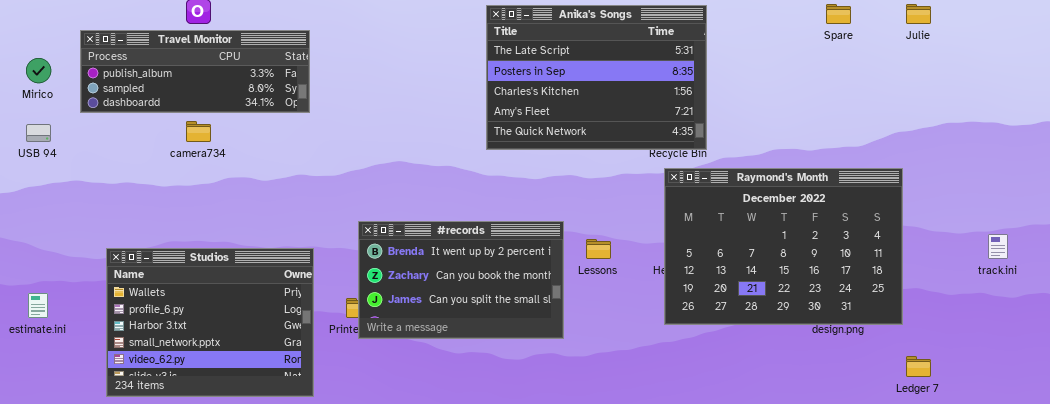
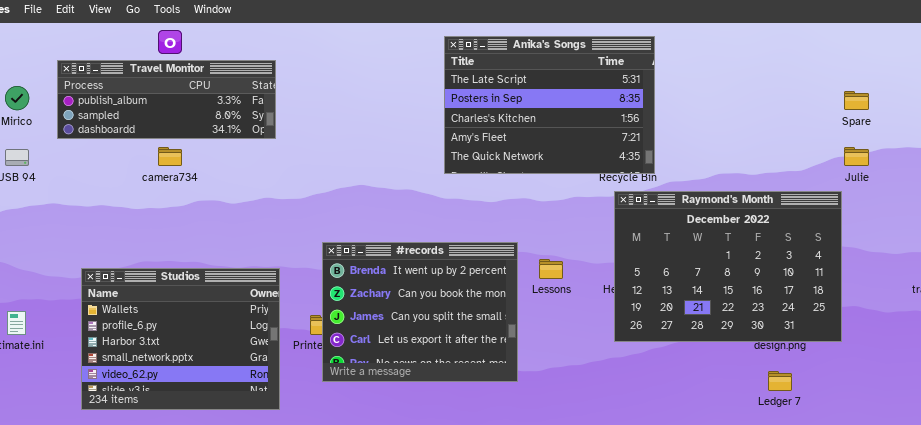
Spare: [826,4,851,24] -> [844,91,869,110], moved
Julie: [906,4,931,24] -> [844,147,869,166], moved
#records: [358,221,564,339] -> [322,242,518,382], resized
Ledger 7: [906,356,931,377] -> [768,371,792,391], moved

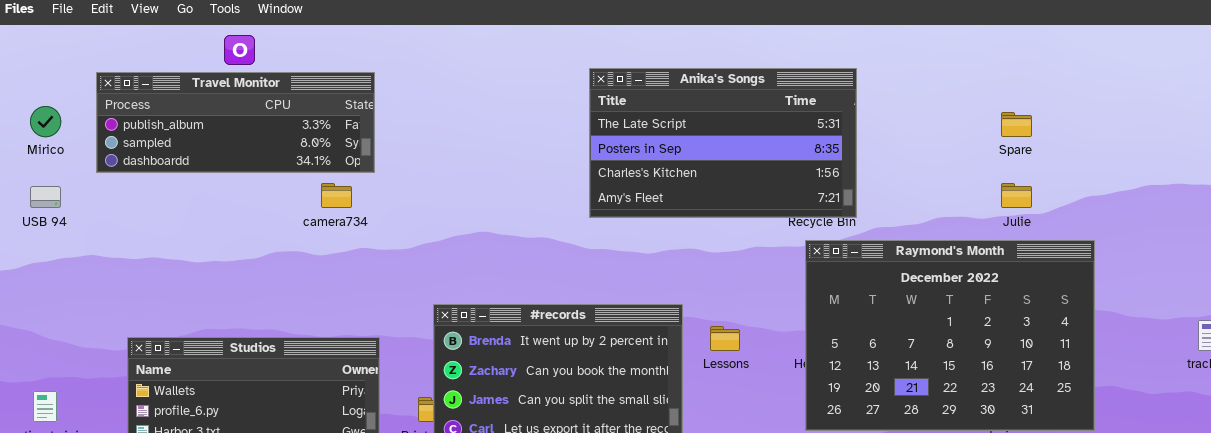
Anika's Songs: [444,36,655,174] -> [589,68,857,218], resized
Spare: [844,91,869,110] -> [1001,112,1032,137], moved
camera734: [158,147,182,166] -> [321,183,352,208], moved
Julie: [844,147,869,166] -> [1001,183,1032,208], moved

